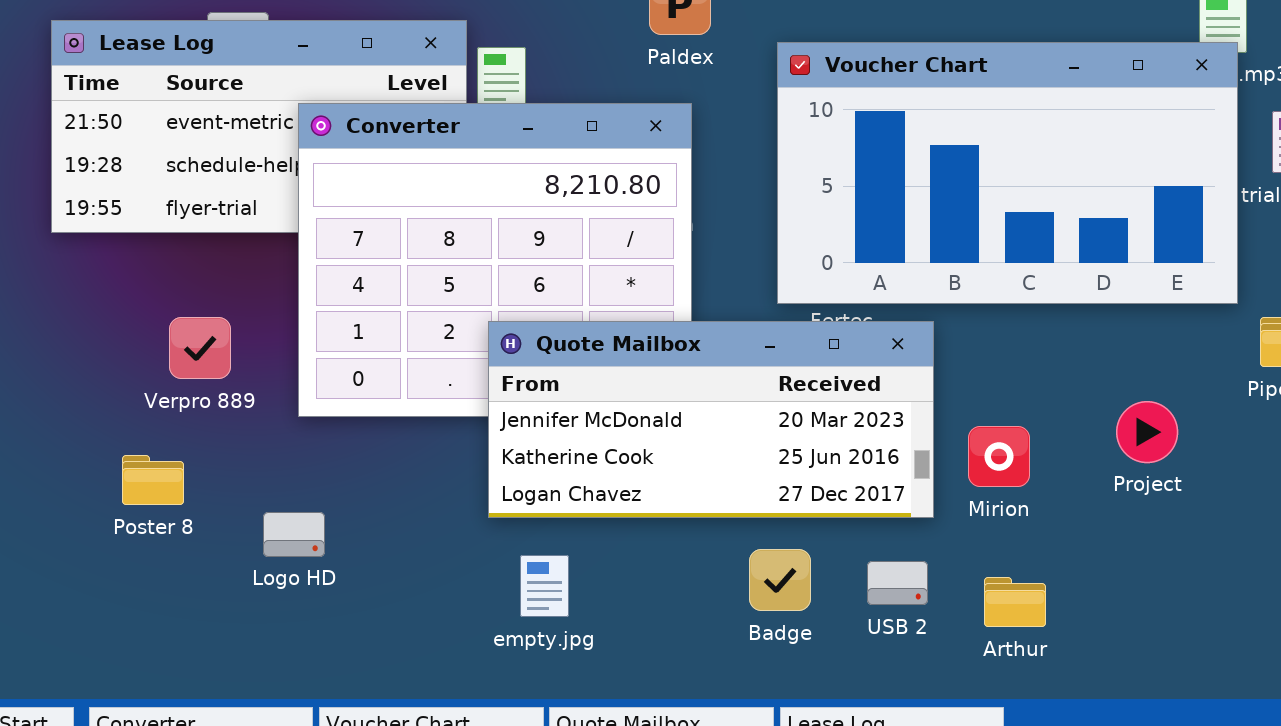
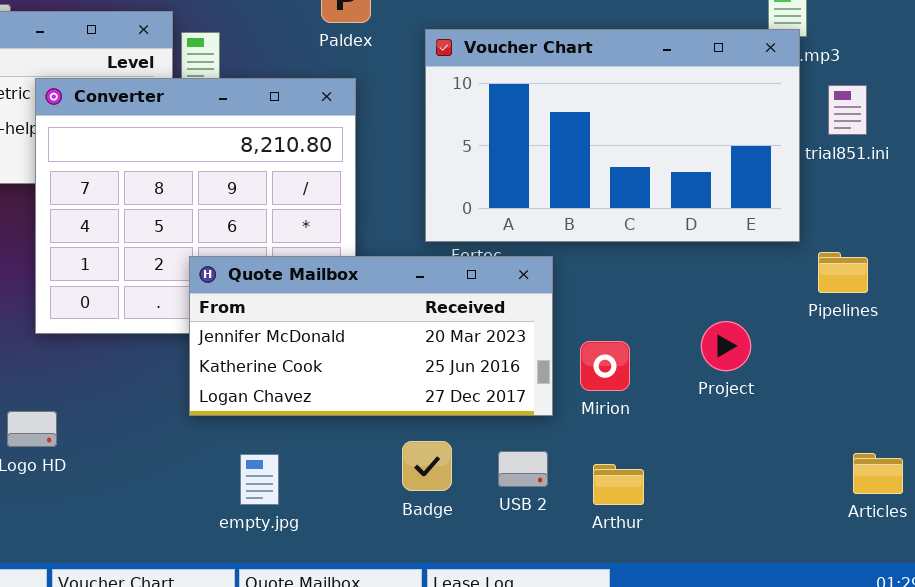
empty.jpg: [520,555,569,617] -> [240,454,279,505], moved

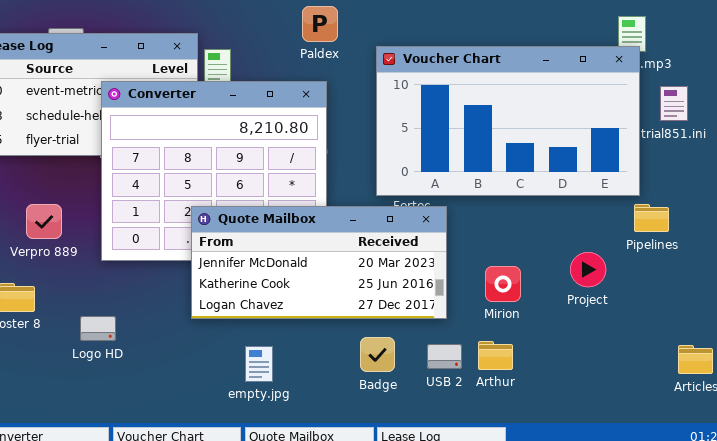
Pipelines: [818,252,868,293] -> [634,204,669,232], moved
Quote Mailbox: [189,256,553,416] -> [191,206,447,319], moved
Arthur: [593,464,644,505] -> [478,341,513,370], moved

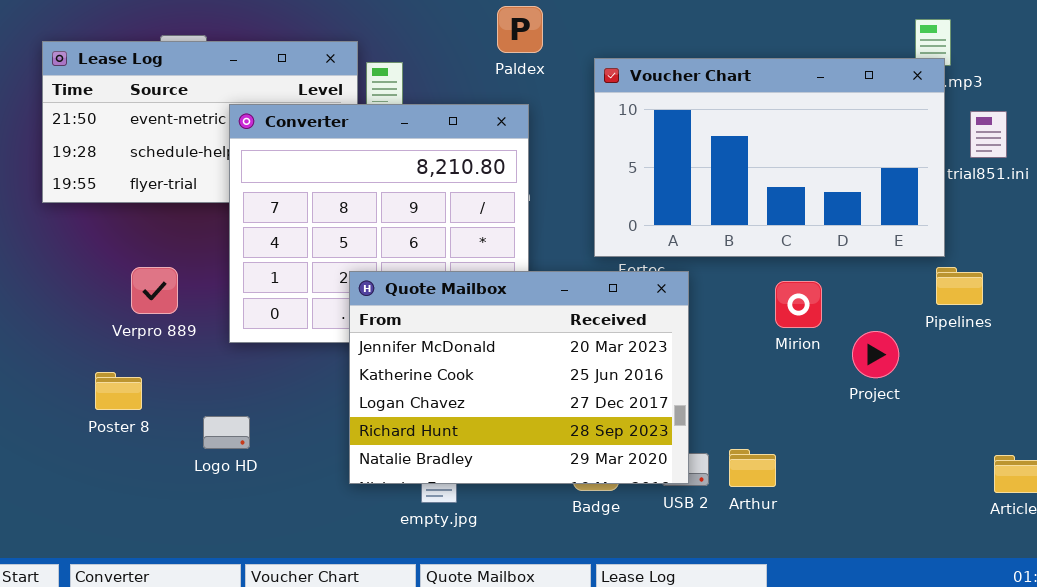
Quote Mailbox: [191,206,447,319] -> [349,271,689,484], resized
Mirion: [485,266,521,302] -> [775,281,822,328], moved

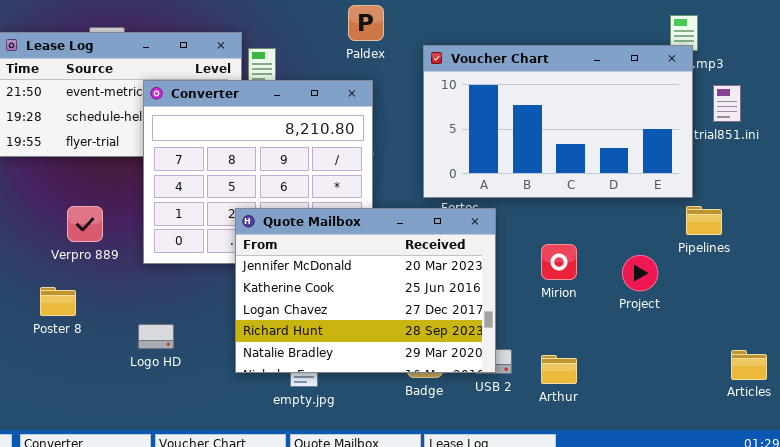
Mirion: [775,281,822,328] -> [541,244,577,280], moved
Logo HD: [203,416,250,449] -> [138,324,174,349], moved
Arthur: [729,449,776,487] -> [541,355,577,384], moved

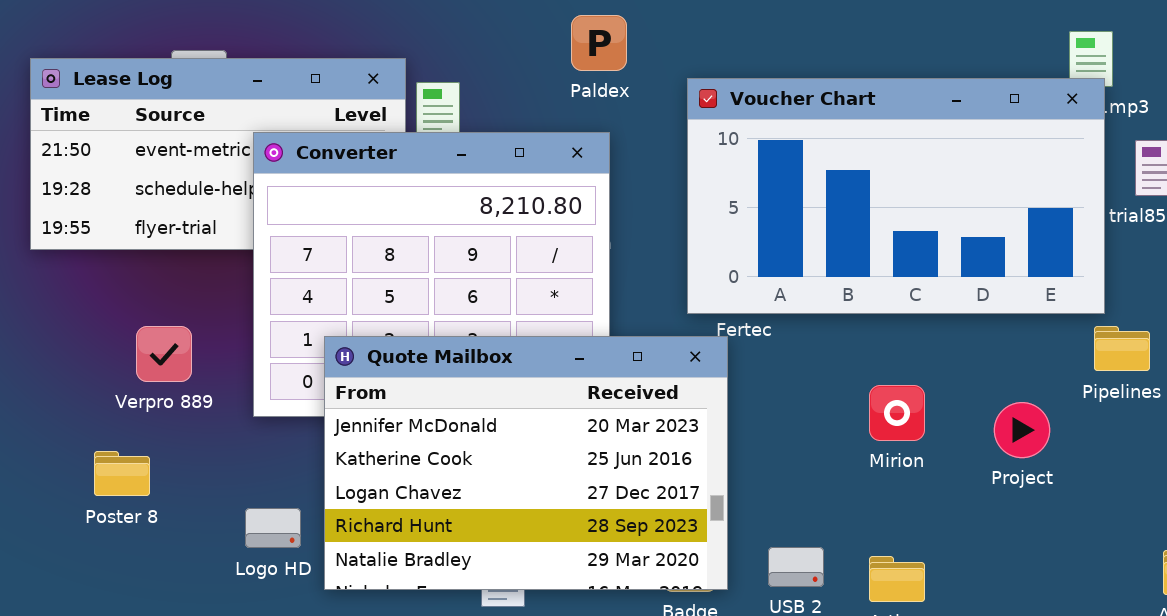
Quote Mailbox: [235,208,496,373] -> [324,336,728,590], moved

